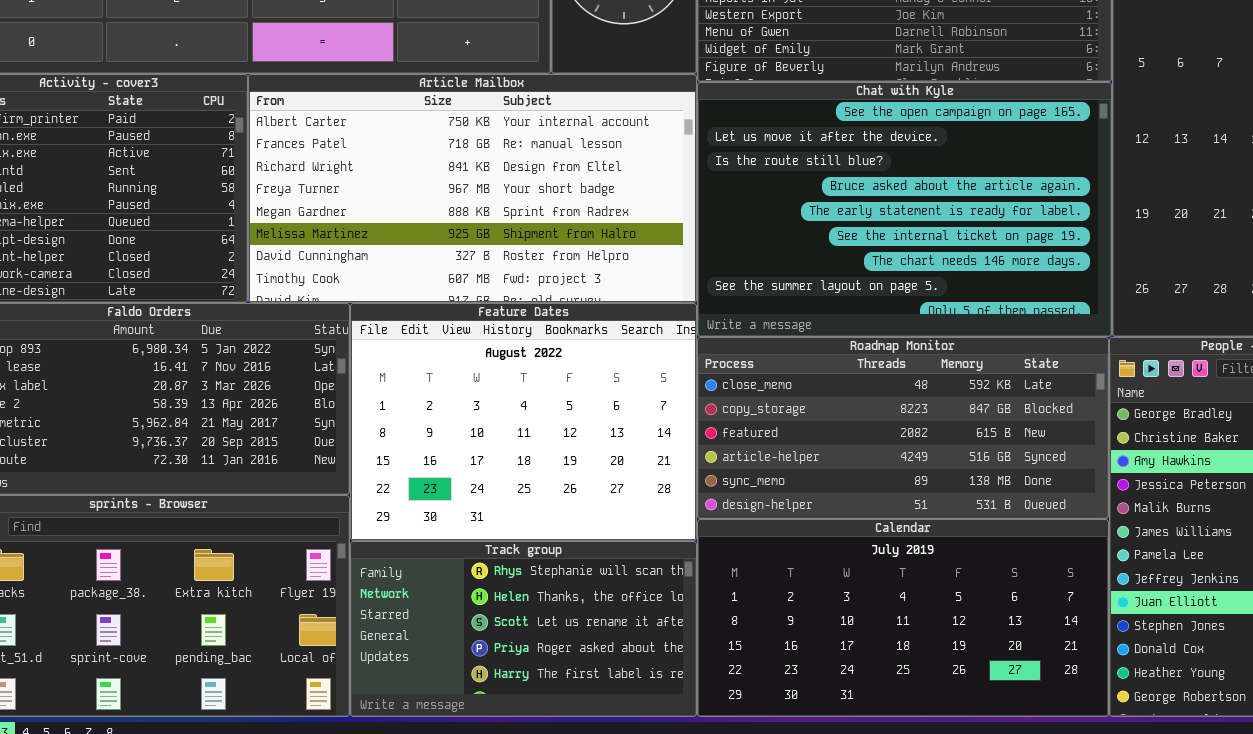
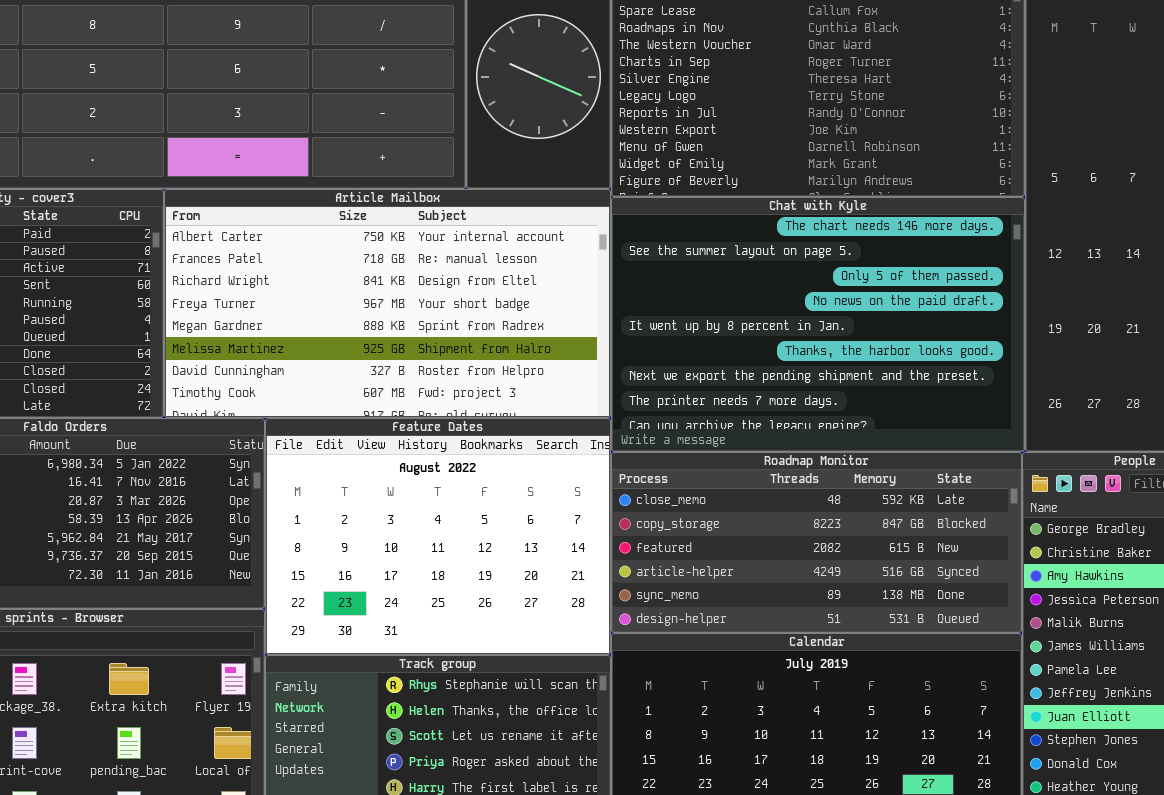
Chat with Kyle: [697,82,1112,337] -> [611,197,1025,452], scrolled down 6 rows

